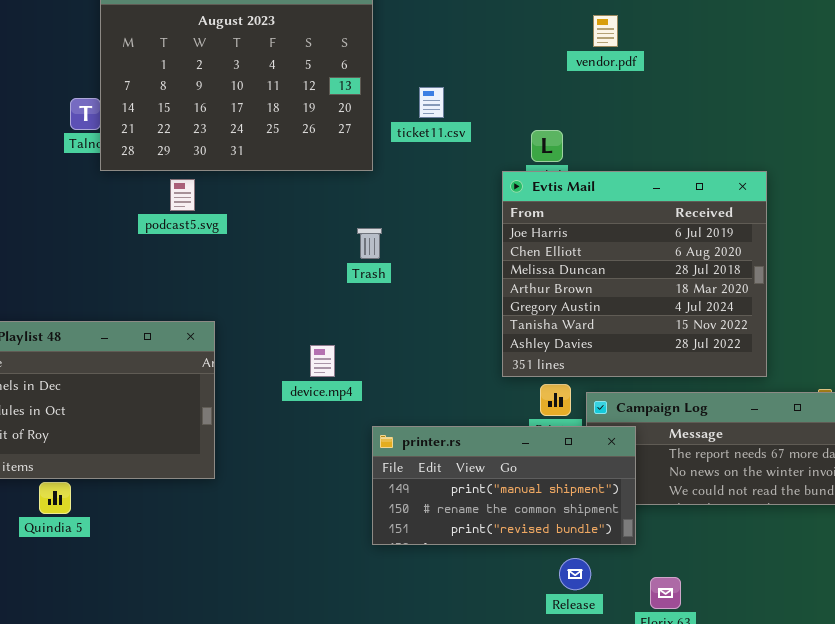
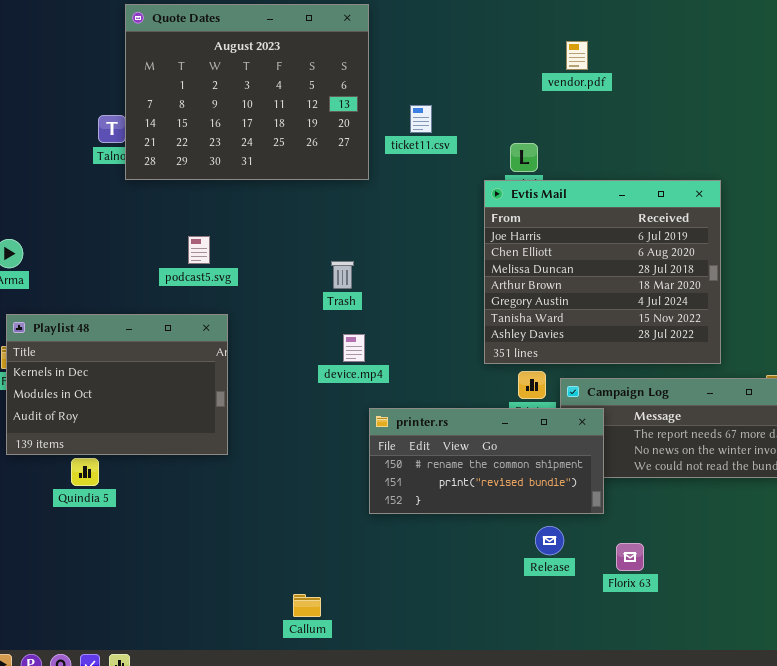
podcast5.svg: [170,179,195,211] -> [188,236,210,264], moved
Trash: [357,228,382,259] -> [331,261,354,289], moved
device.mp4: [310,345,335,377] -> [343,334,365,362], moved
printer.rs: [372,426,636,545] -> [369,408,604,514], scrolled down 1 row

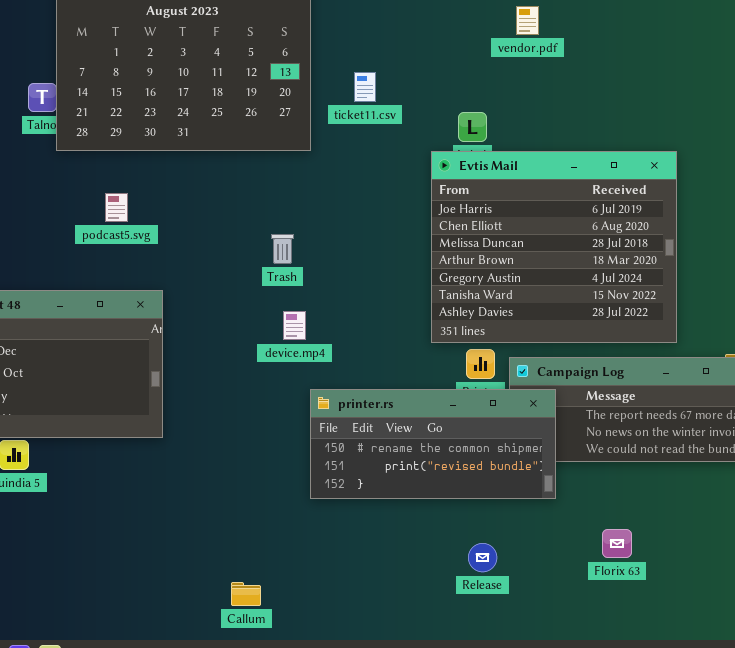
podcast5.svg: [188,236,210,264] -> [105,193,128,222], moved
Release: [535,526,564,555] -> [468,543,497,572], moved
Florix 63: [616,543,644,571] -> [602,529,632,558], moved

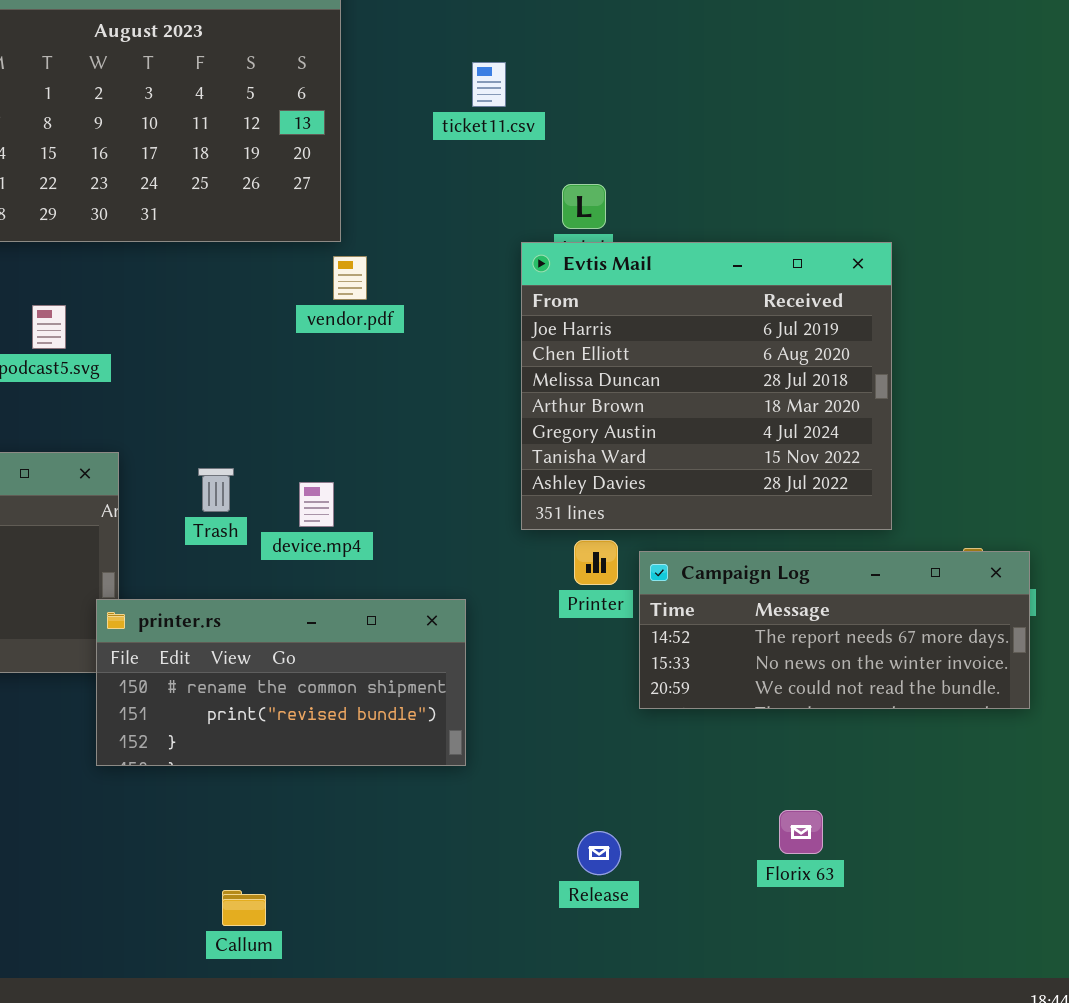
vendor.pdf: [516,6,539,35] -> [333,256,367,300], moved
ticket11.csv: [354,72,376,102] -> [472,62,506,107], moved
Trash: [271,234,294,264] -> [198,468,234,512], moved
printer.rs: [310,389,556,499] -> [96,599,466,766], moved

